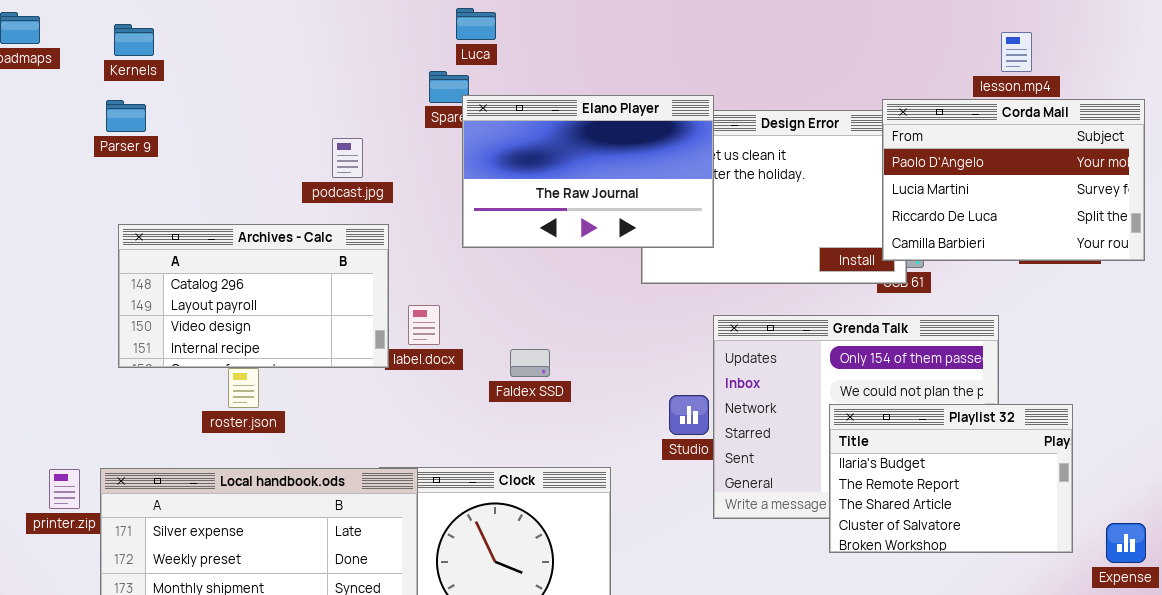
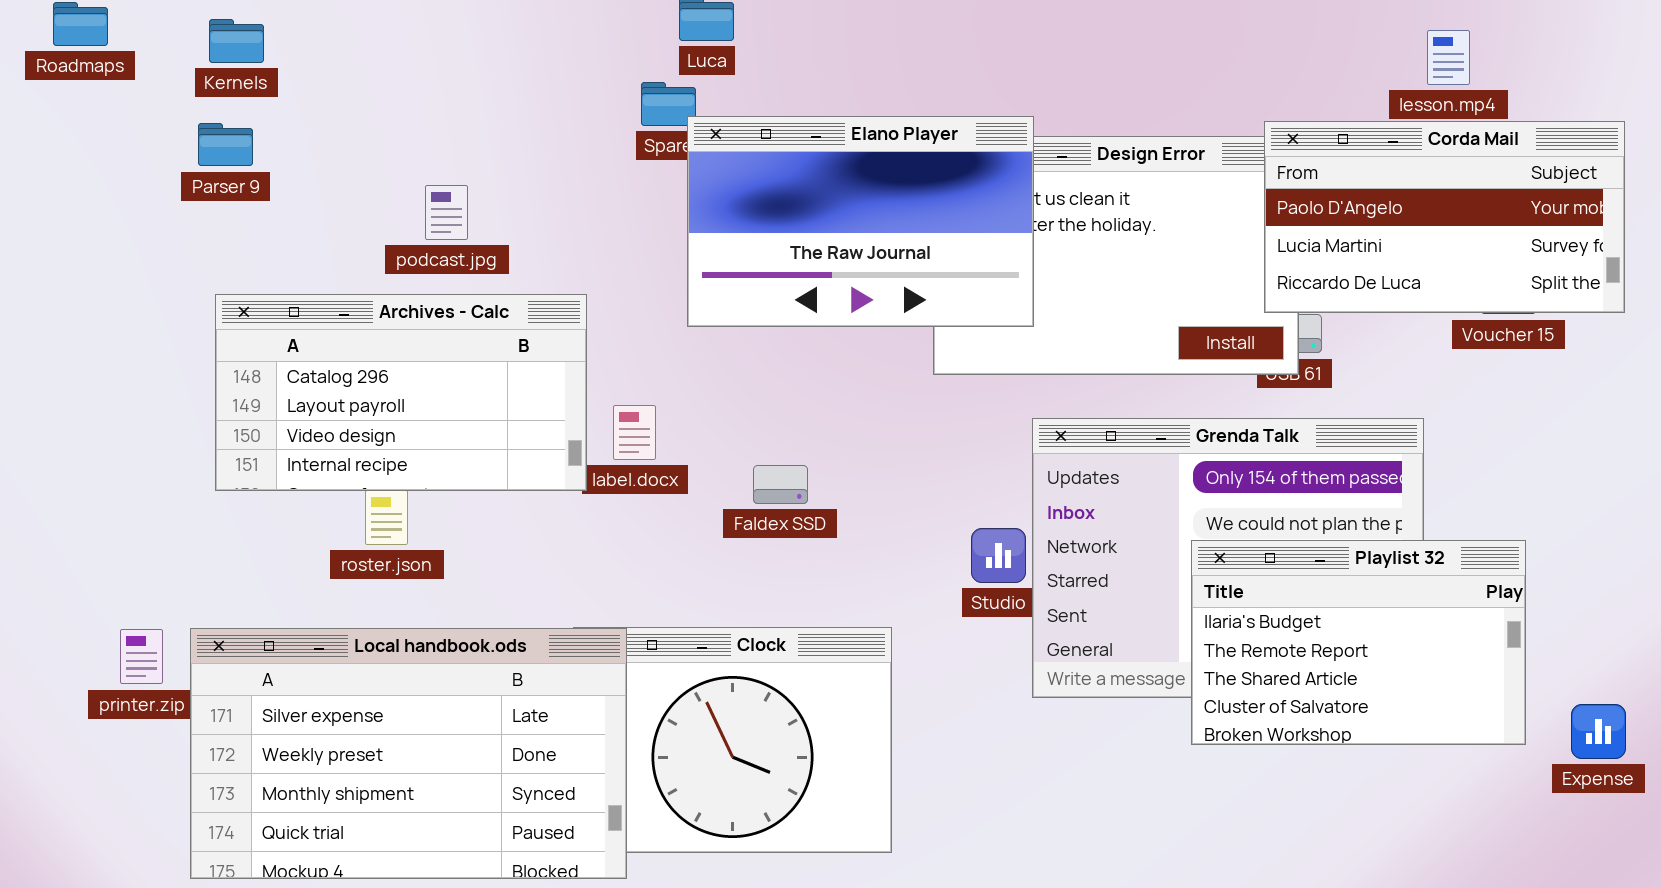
Corda Mail: [882,99,1145,261] -> [1264,121,1625,313], resized
podcast.jpg: [332,138,363,178] -> [425,185,468,240], moved

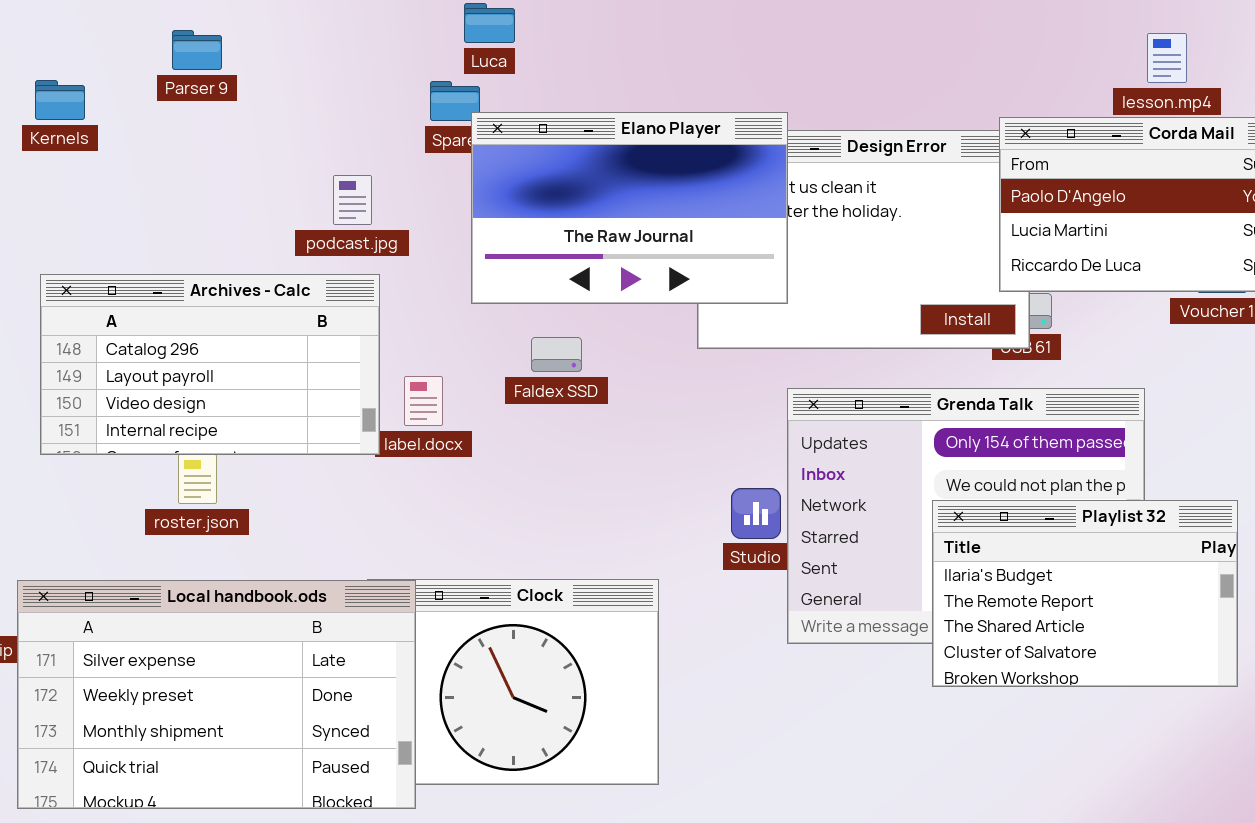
Kernels: [209,19,264,63] -> [35,80,85,120], moved
Parser 9: [198,123,253,166] -> [172,30,222,70], moved
podcast.jpg: [425,185,468,240] -> [333,175,372,225], moved
Faldex SSD: [753,465,808,504] -> [531,337,582,372], moved

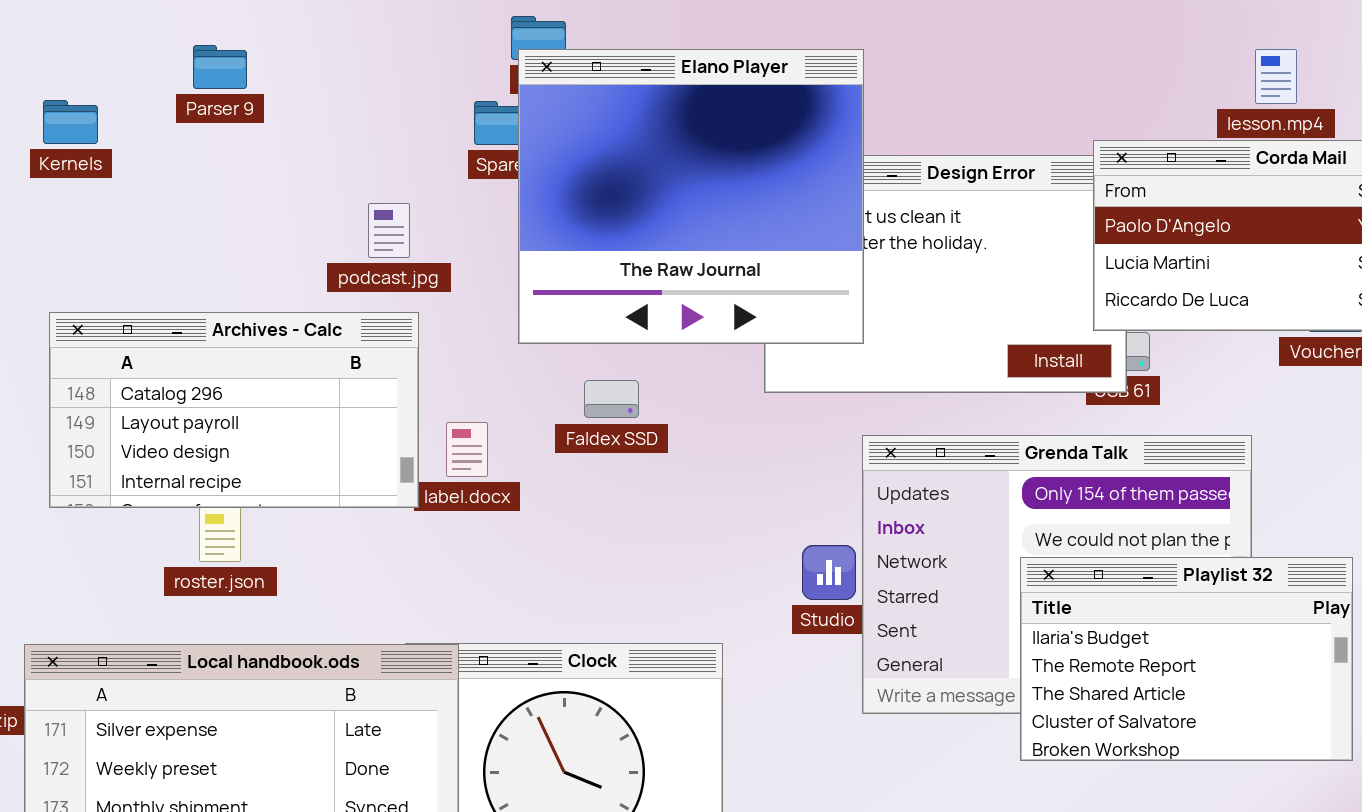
Elano Player: [471,112,788,304] -> [518,49,864,344], resized

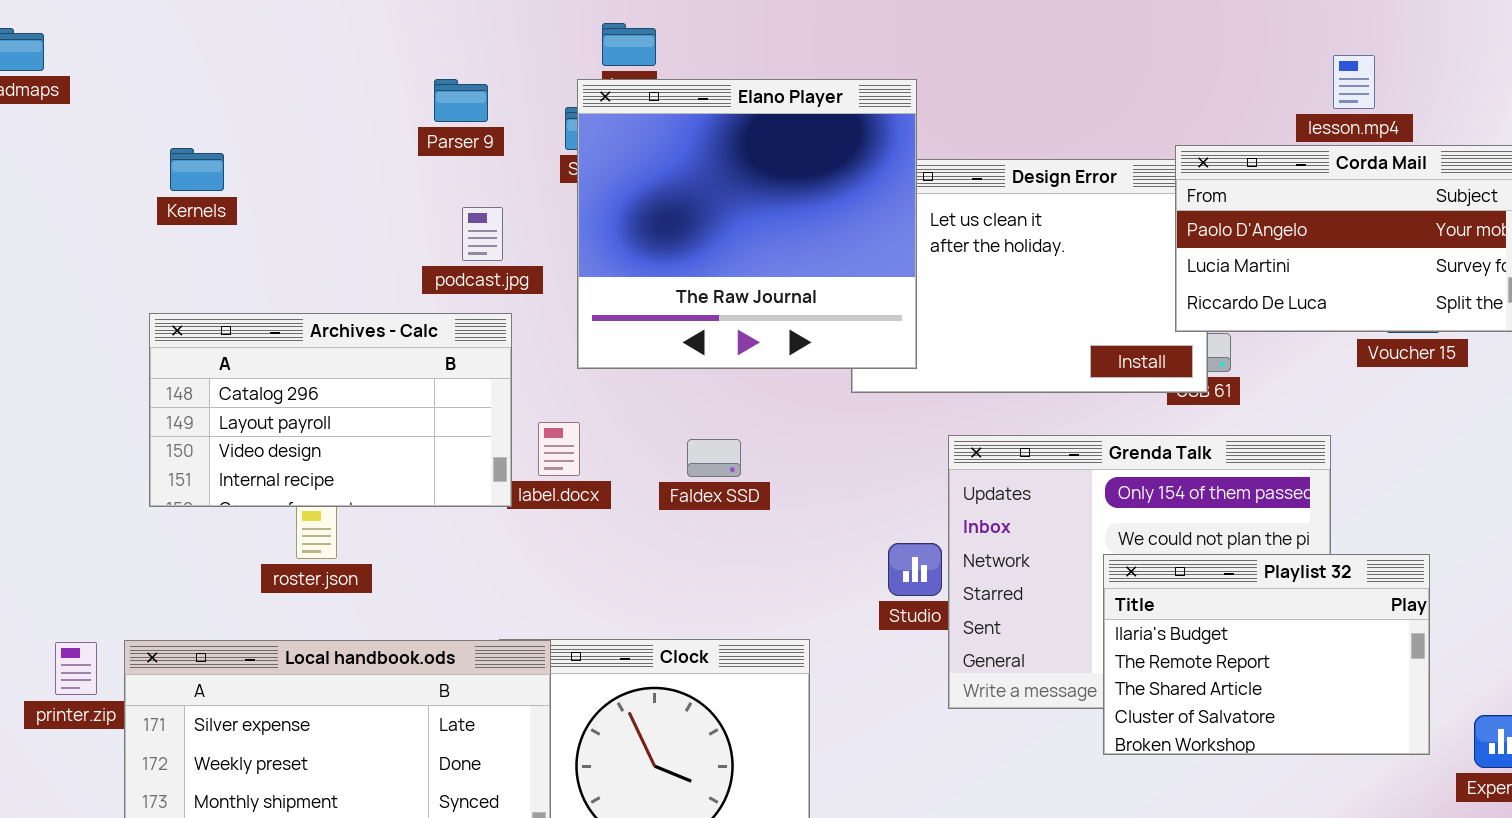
Parser 9: [193,45,247,89] -> [434,79,488,122], moved
Elano Player: [518,49,864,344] -> [577,79,917,369], moved
Kernels: [43,100,98,144] -> [170,148,224,191], moved
Faldex SSD: [584,380,639,418] -> [687,439,741,477], moved

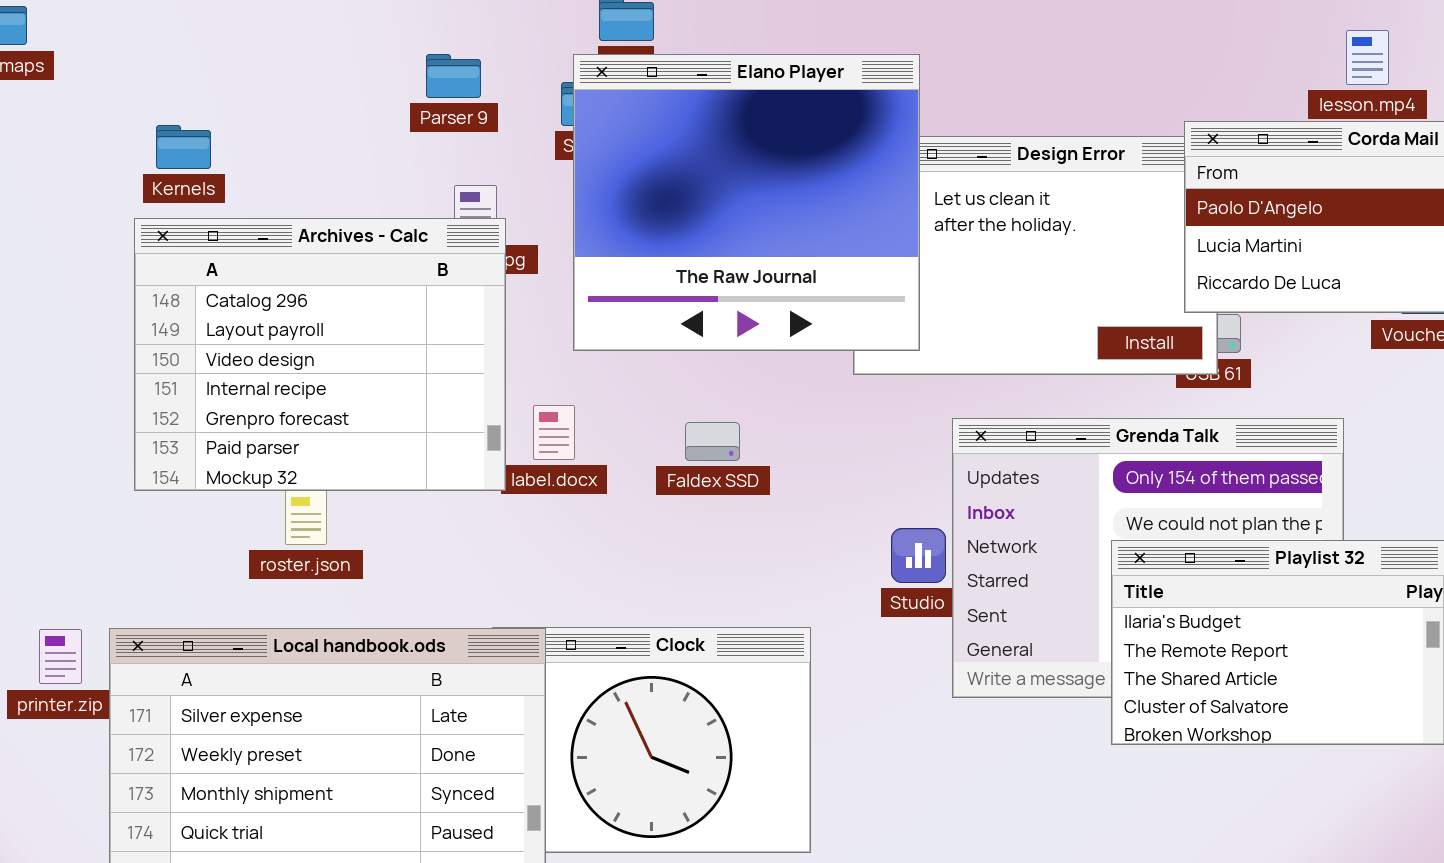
Archives - Calc: [149,313,512,507] -> [134,218,506,491], resized

